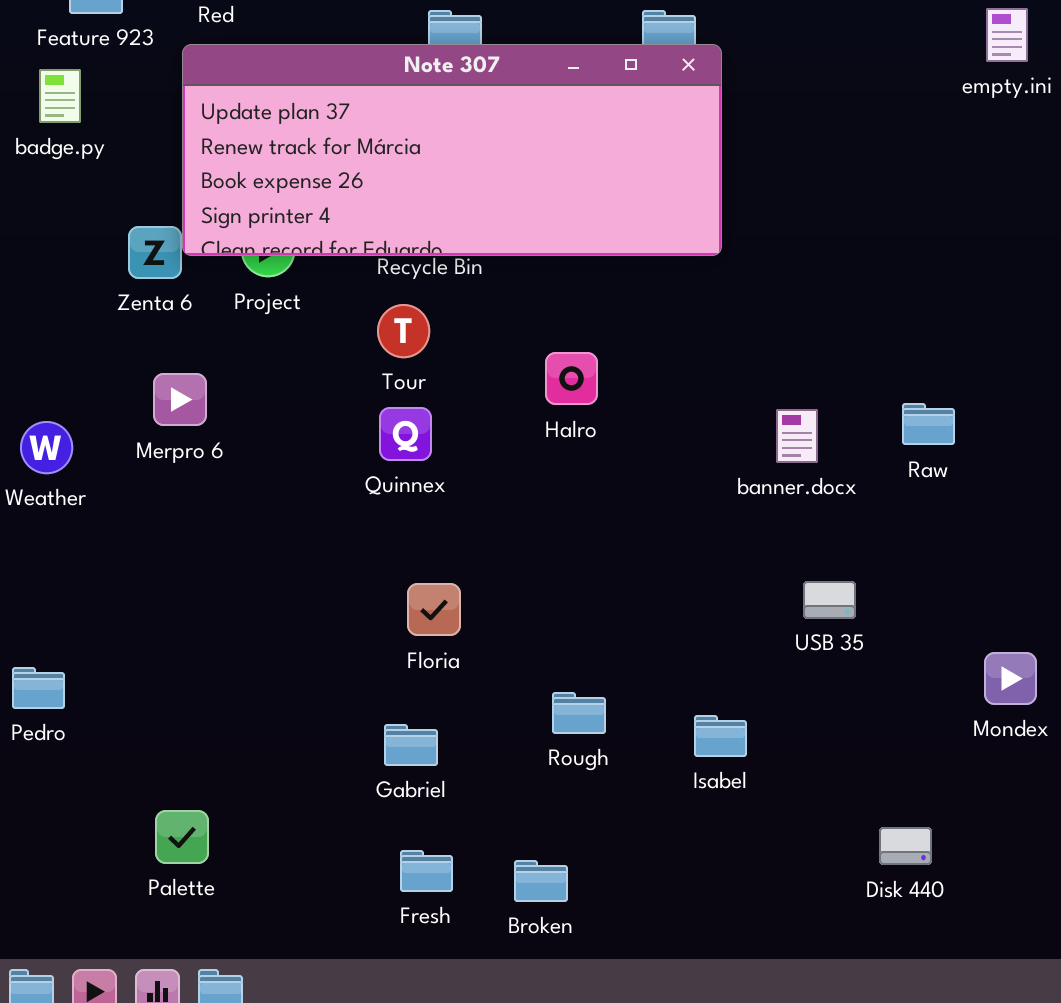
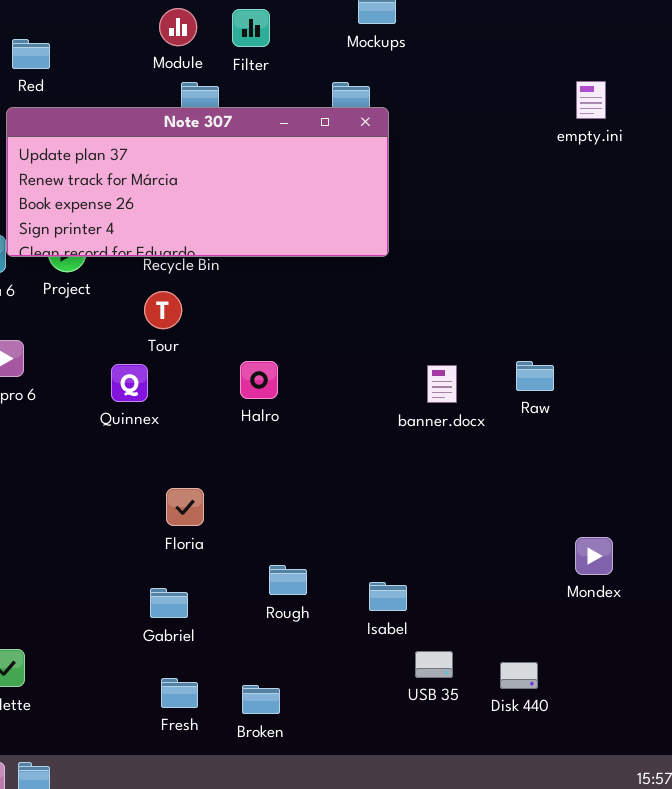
Halro: [545,352,598,405] -> [240,361,278,399], moved
Quinnex: [379,407,432,461] -> [111,364,148,402], moved
USB 35: [803,581,856,619] -> [415,651,453,678], moved

